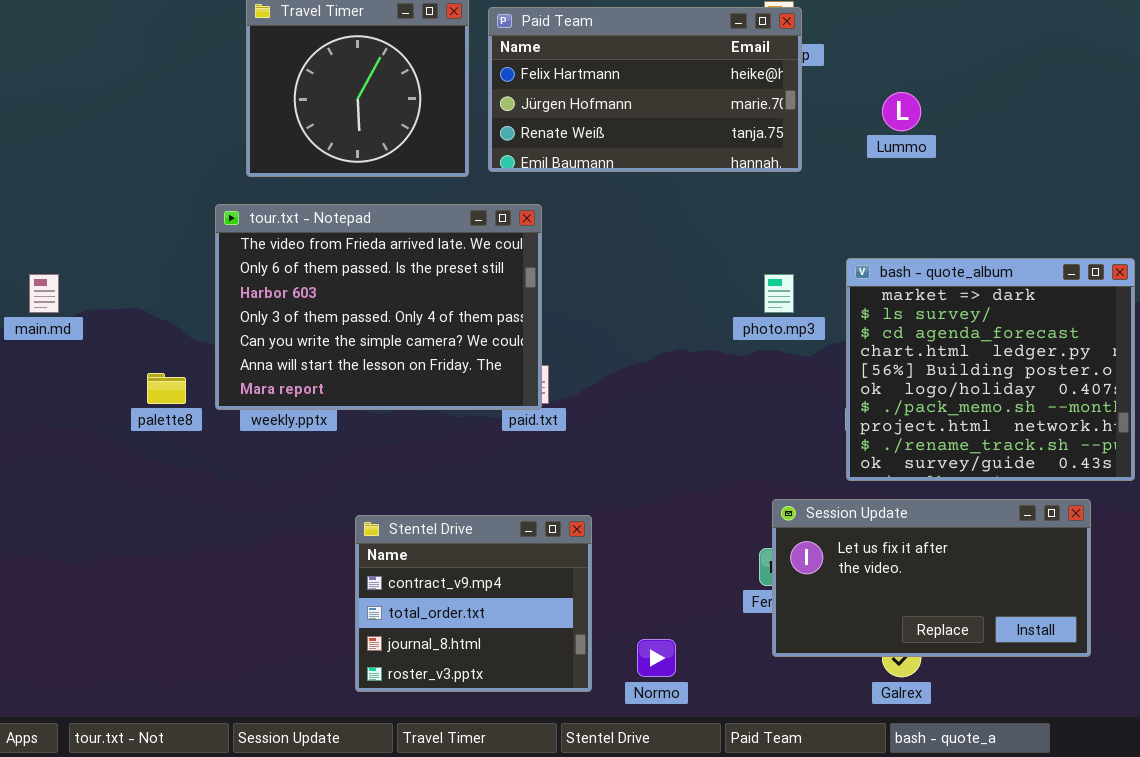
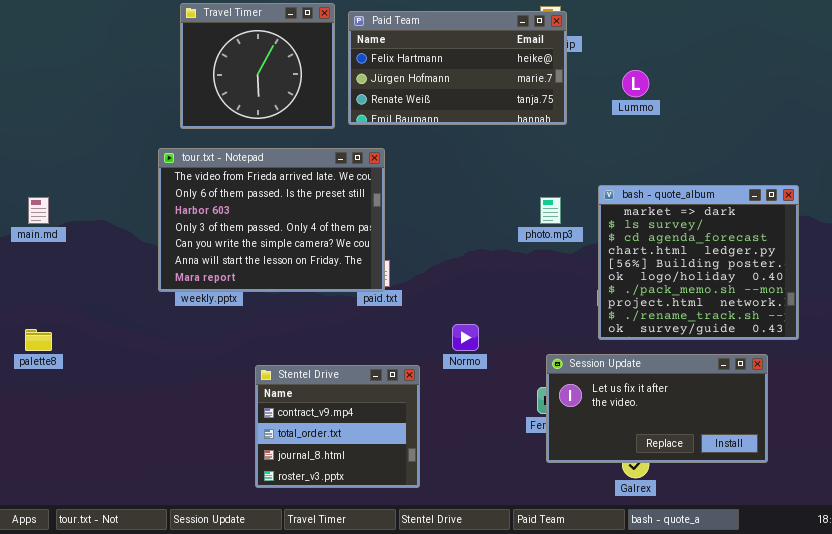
palette8: [147,373,186,404] -> [25,329,52,351], moved
Normo: [637,639,676,677] -> [452,324,479,351], moved

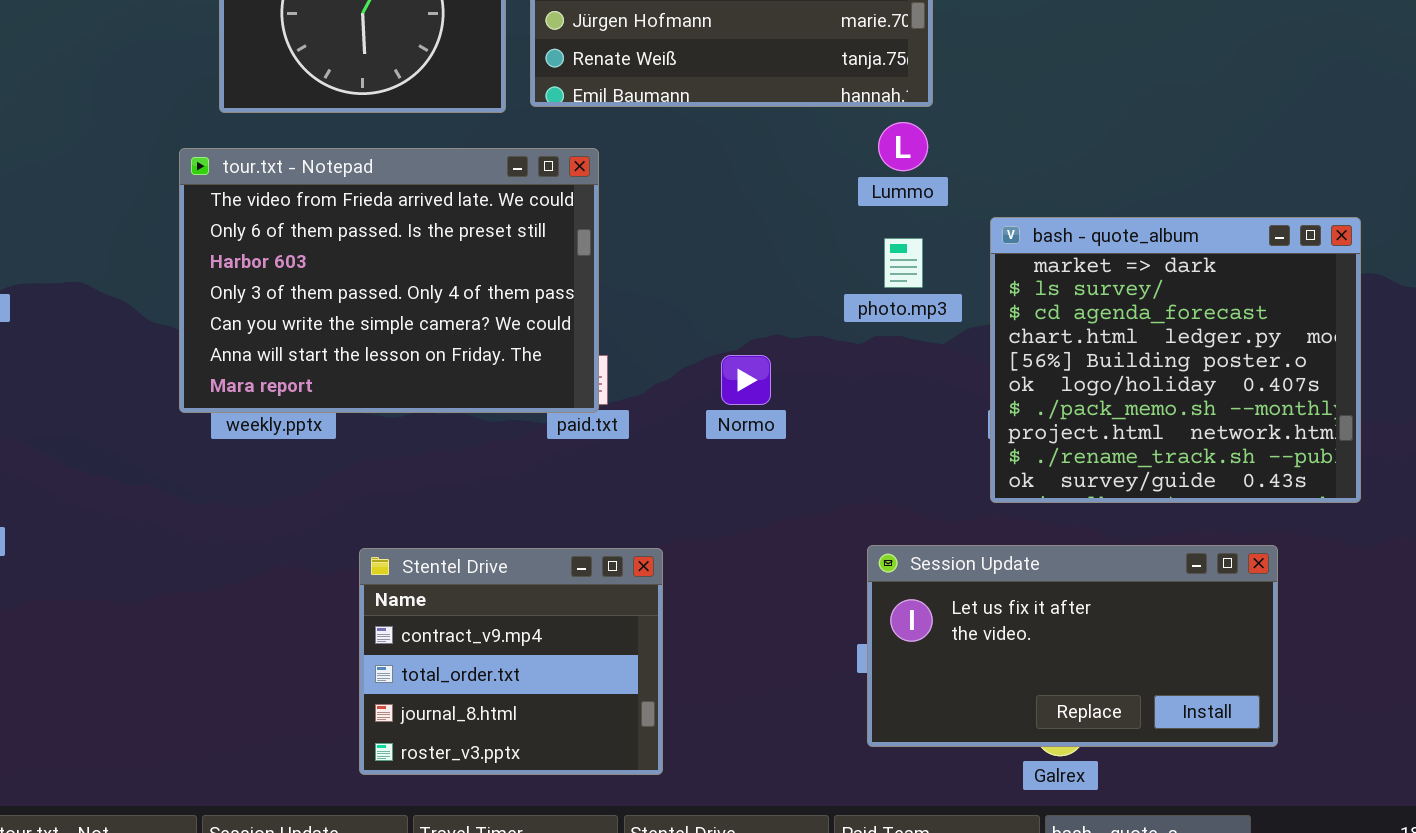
Lummo: [622,70,649,97] -> [878,122,928,171], moved
Normo: [452,324,479,351] -> [721,355,771,405], moved
Session Update: [546,354,768,463] -> [867,545,1278,747], moved

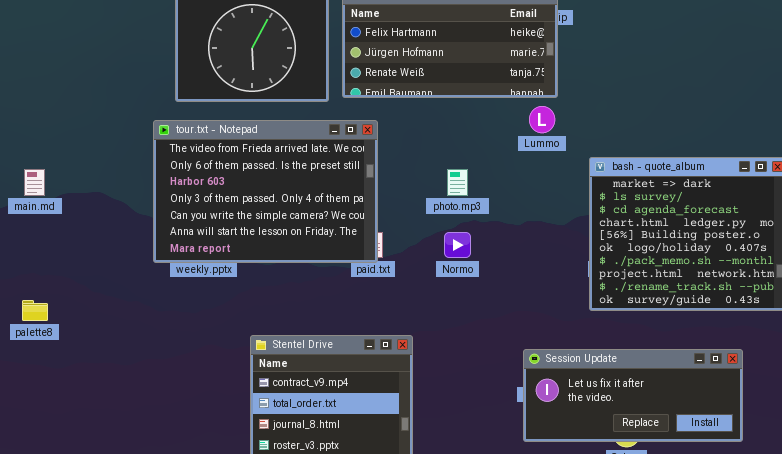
photo.mp3: [884,238,923,288] -> [447,169,468,196], moved
Session Update: [867,545,1278,747] -> [523,349,743,442], resized

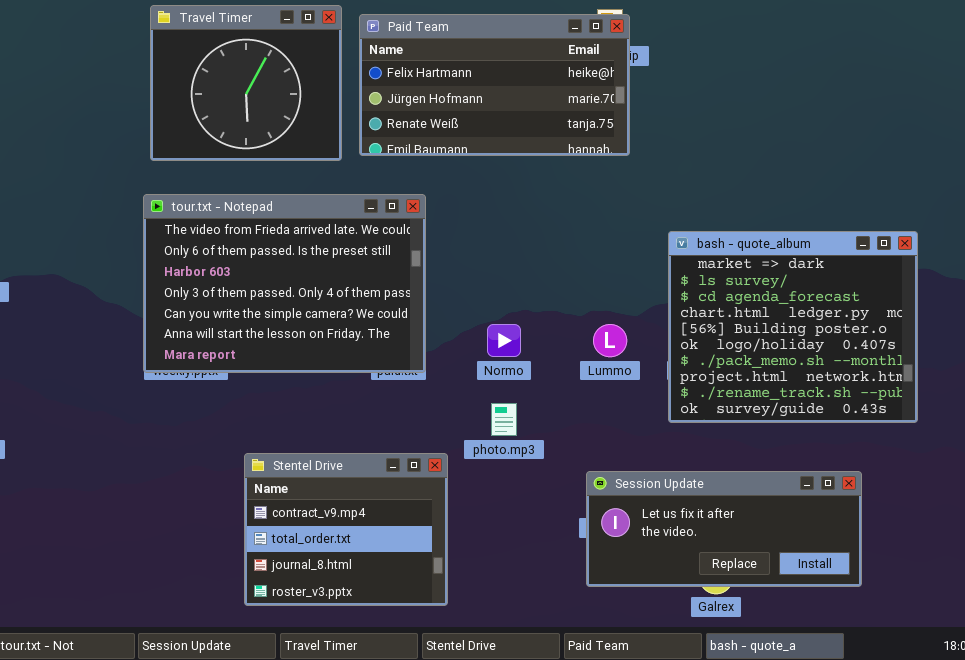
Lummo: [529,106,555,133] -> [593,324,627,357], moved
tour.txt - Notepad: [153,120,378,263] -> [143,194,426,373], moved
photo.mp3: [447,169,468,196] -> [491,403,517,436], moved

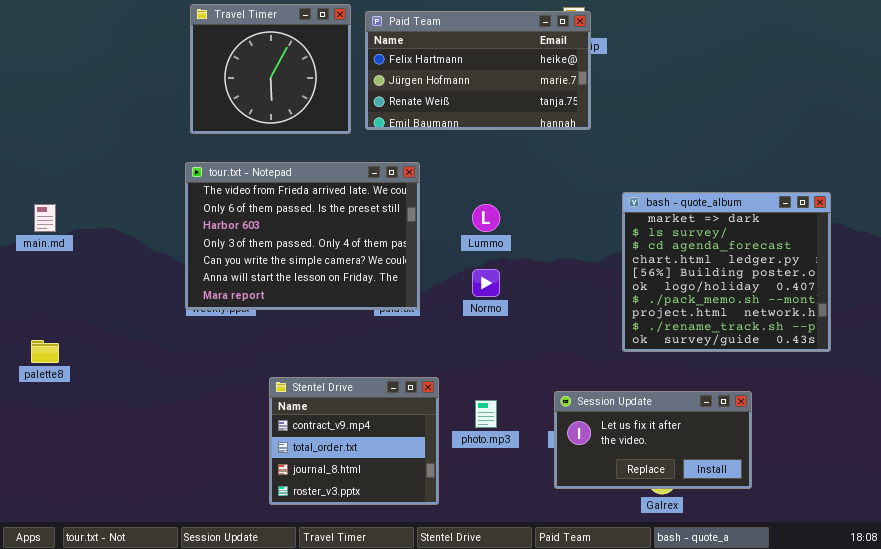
Lummo: [593,324,627,357] -> [472,204,500,232], moved
photo.mp3: [491,403,517,436] -> [475,400,497,428], moved
Session Update: [586,471,862,587] -> [554,391,752,489], resized

